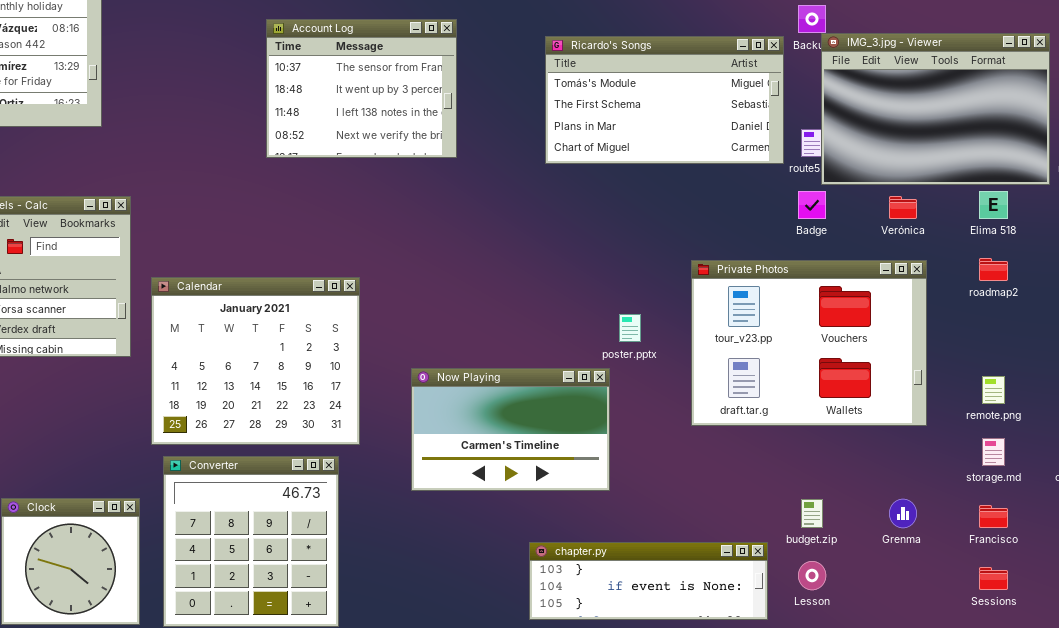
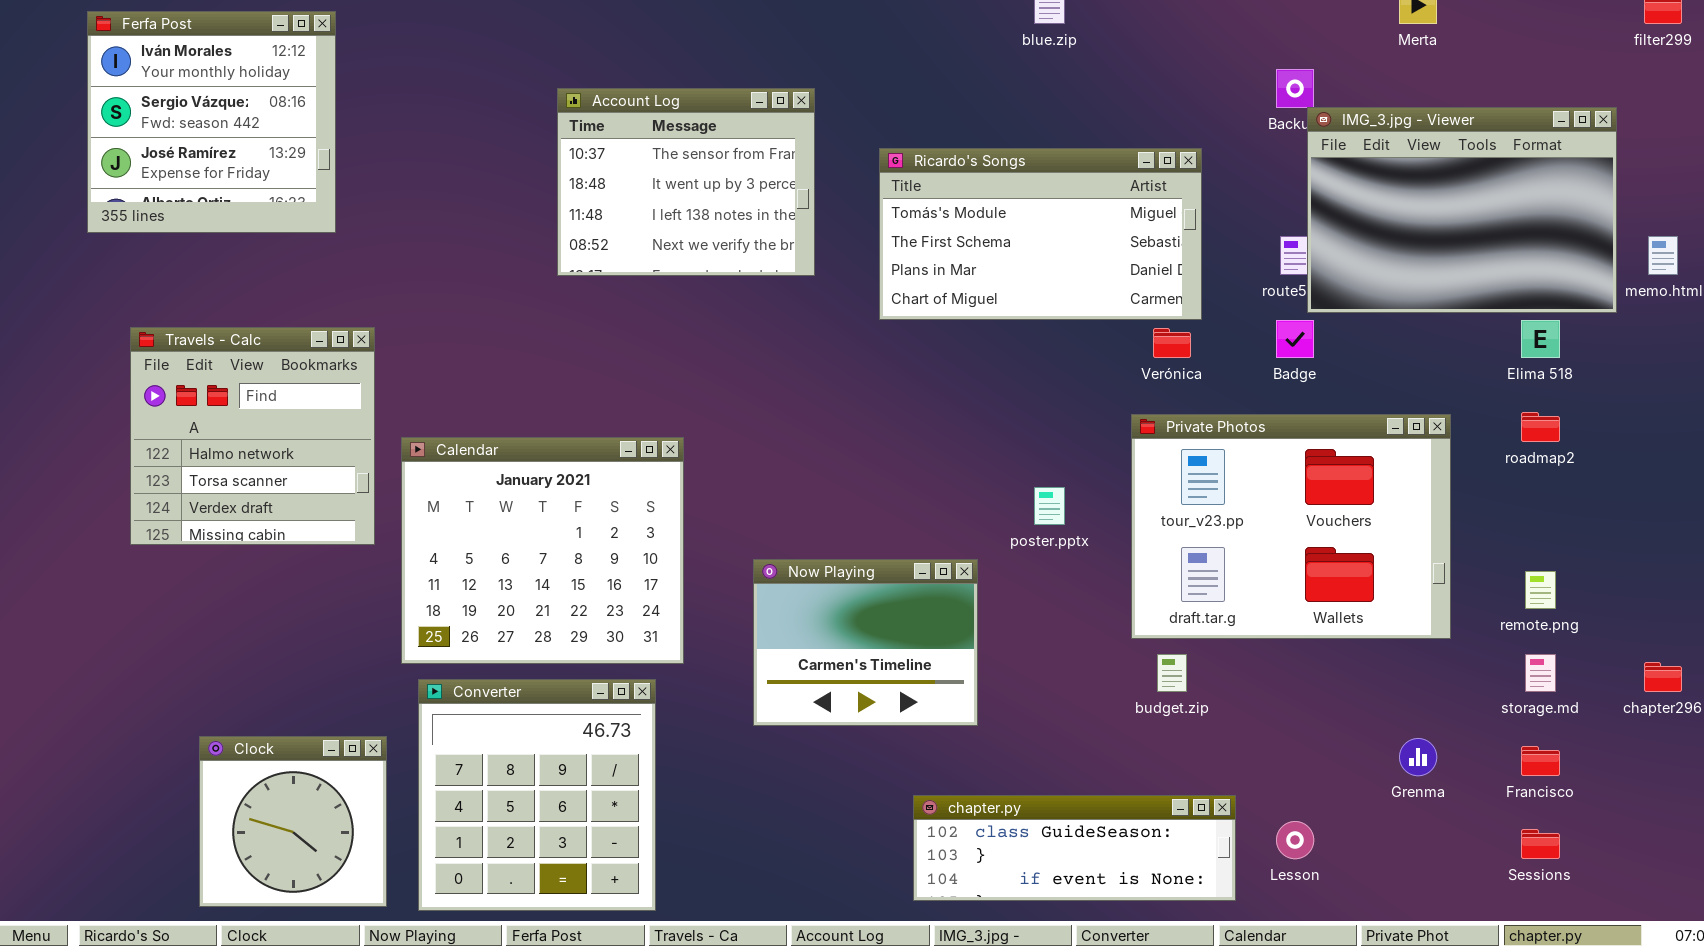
Ricardo's Songs: [545,36,784,164] -> [879,148,1202,320], moved
Verónica: [889,196,917,219] -> [1153,328,1191,358], moved
Now Playing: [411,368,610,491] -> [753,559,978,726], resized
budget.zip: [801,499,823,528] -> [1157,654,1187,692], moved
chapter.py: [529,542,768,620] -> [913,795,1236,901], scrolled up 1 row

